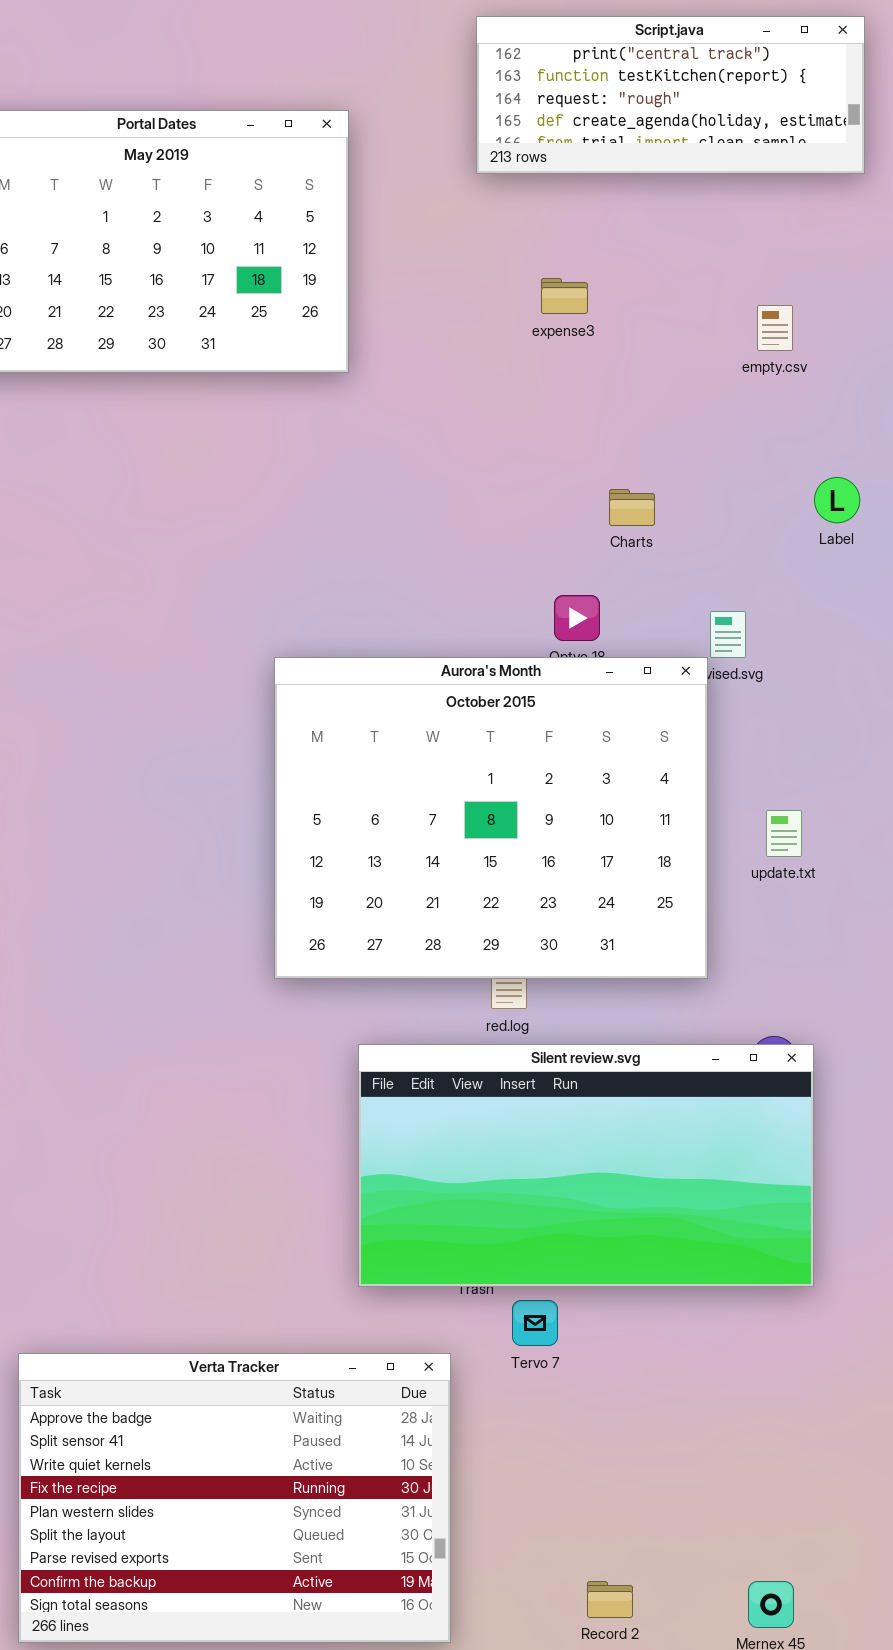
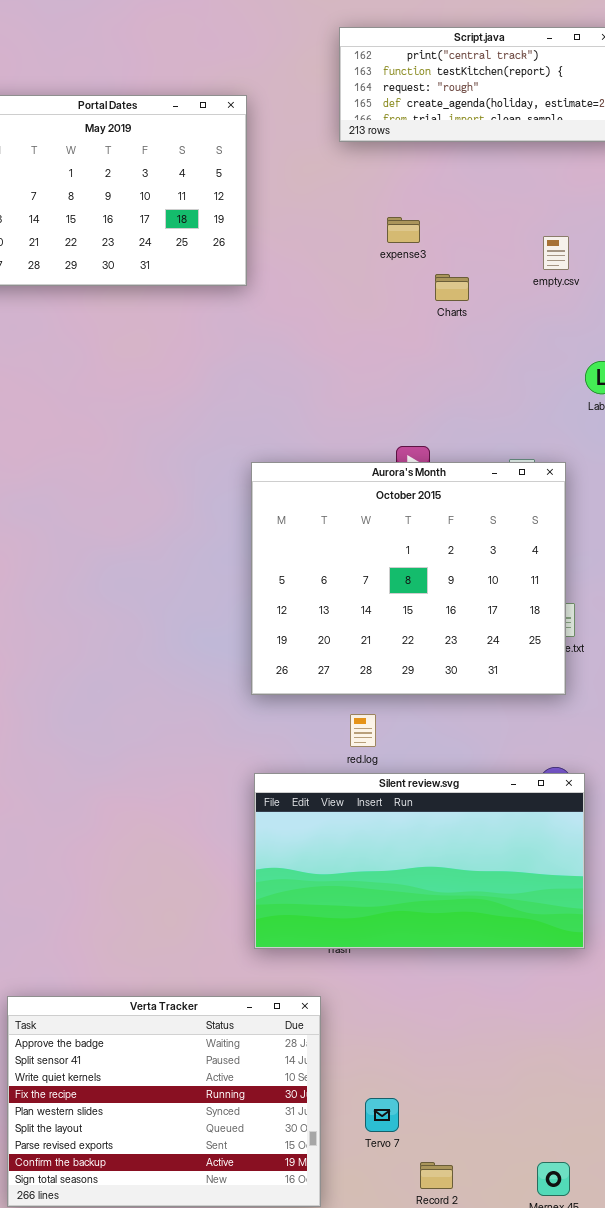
Charts: [609,489,655,526] -> [435,274,469,301], moved
Aurora's Month: [274,657,708,979] -> [251,462,566,695], moved
Tervo 7: [512,1300,558,1346] -> [365,1098,399,1132], moved

